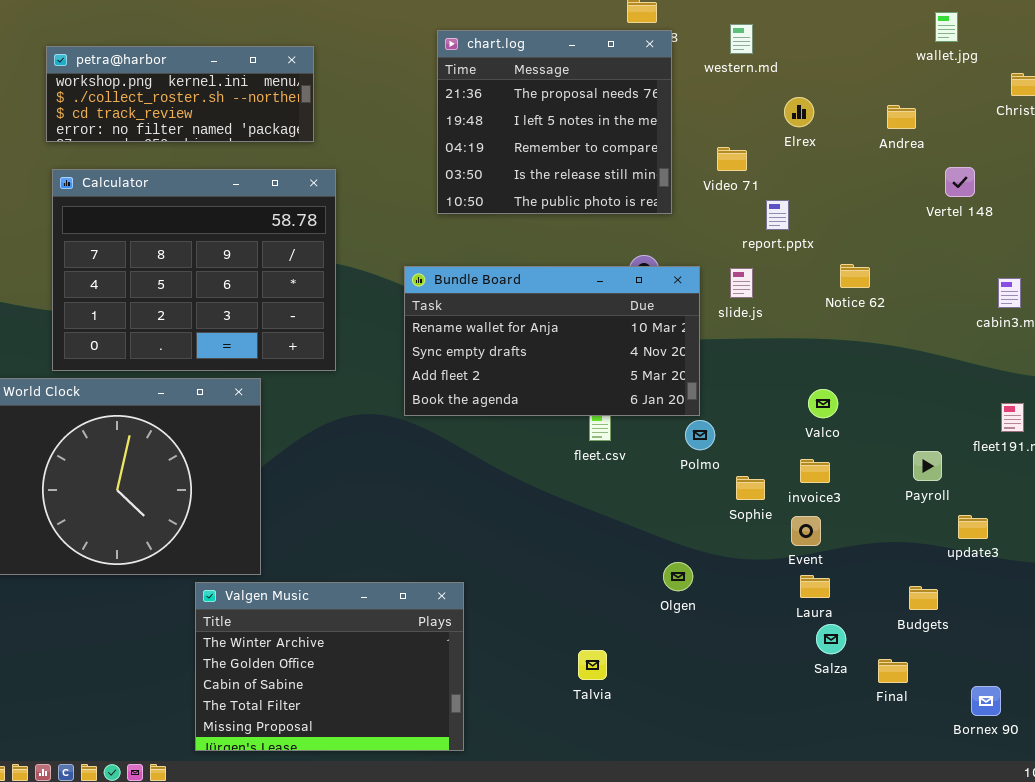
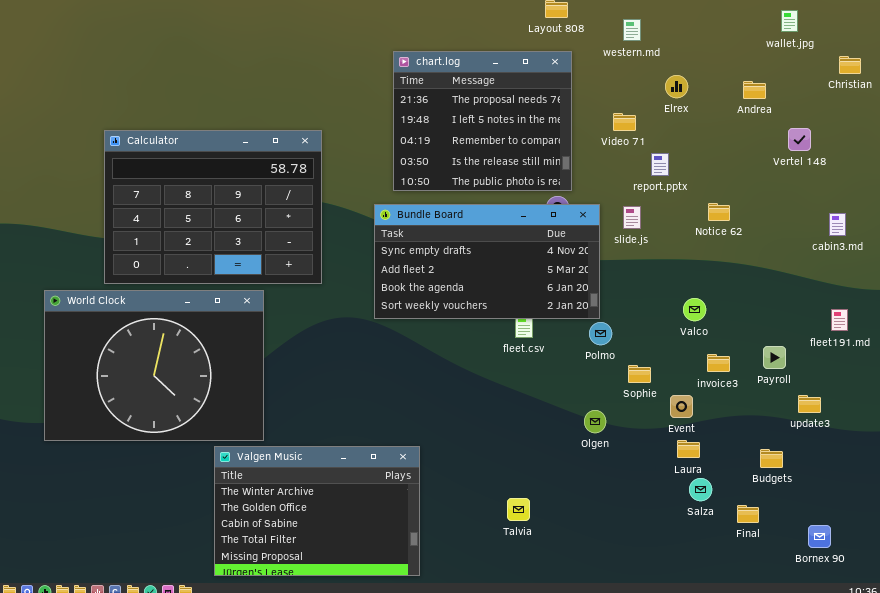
chart.log: [437,30,672,214] -> [393,51,572,191], moved
petra@harbor: [46,46,314,142] -> none, closed
Bundle Board: [404,266,700,416] -> [374,204,600,319], scrolled down 1 row
invoice3: [800,459,830,483] -> [707,354,730,372], moved
Olgen: [663,562,693,591] -> [584,410,606,433], moved

